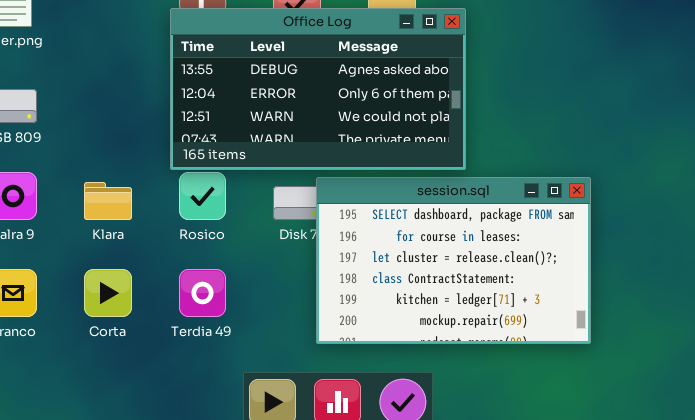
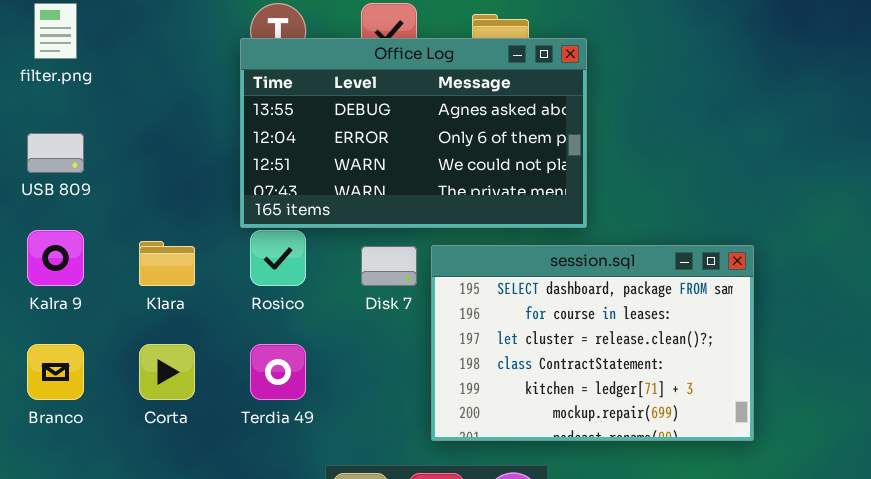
session.sql: [316,177,591,344] -> [431,245,754,441], moved

